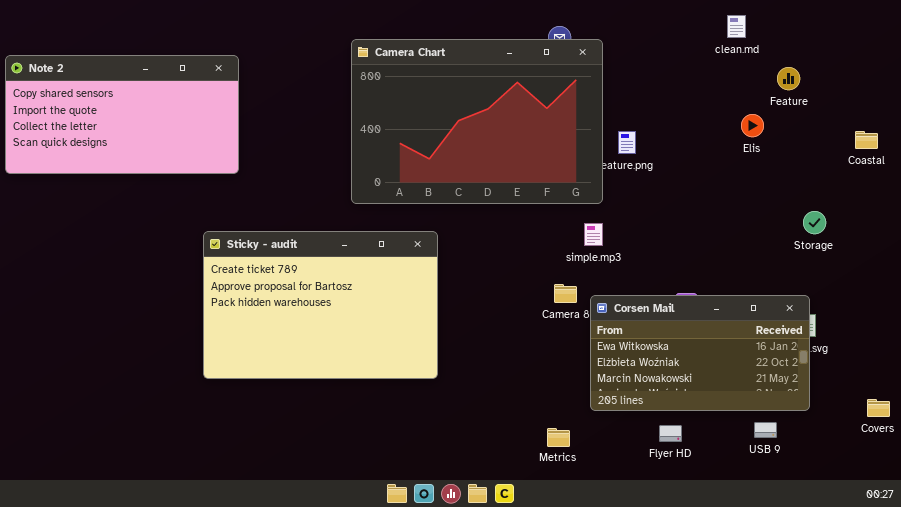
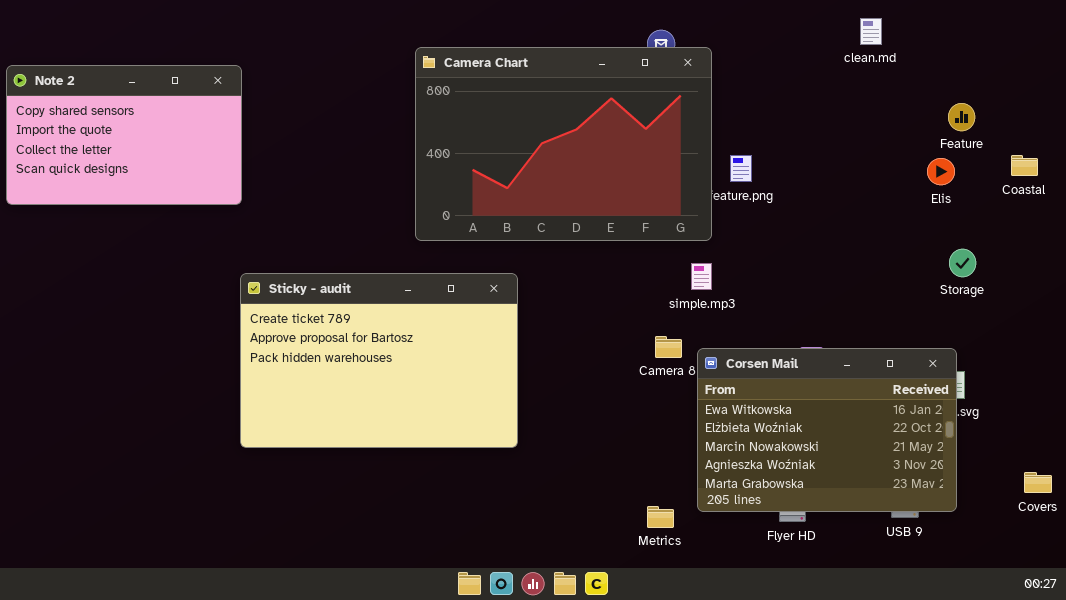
Note 2: [5,55,239,174] -> [6,65,242,205], resized
Feature: [777,67,800,90] -> [948,103,975,131], moved
Elis: [741,114,764,137] -> [927,158,955,185], moved
Corsen Mail: [590,295,810,411] -> [697,348,957,512], resized

